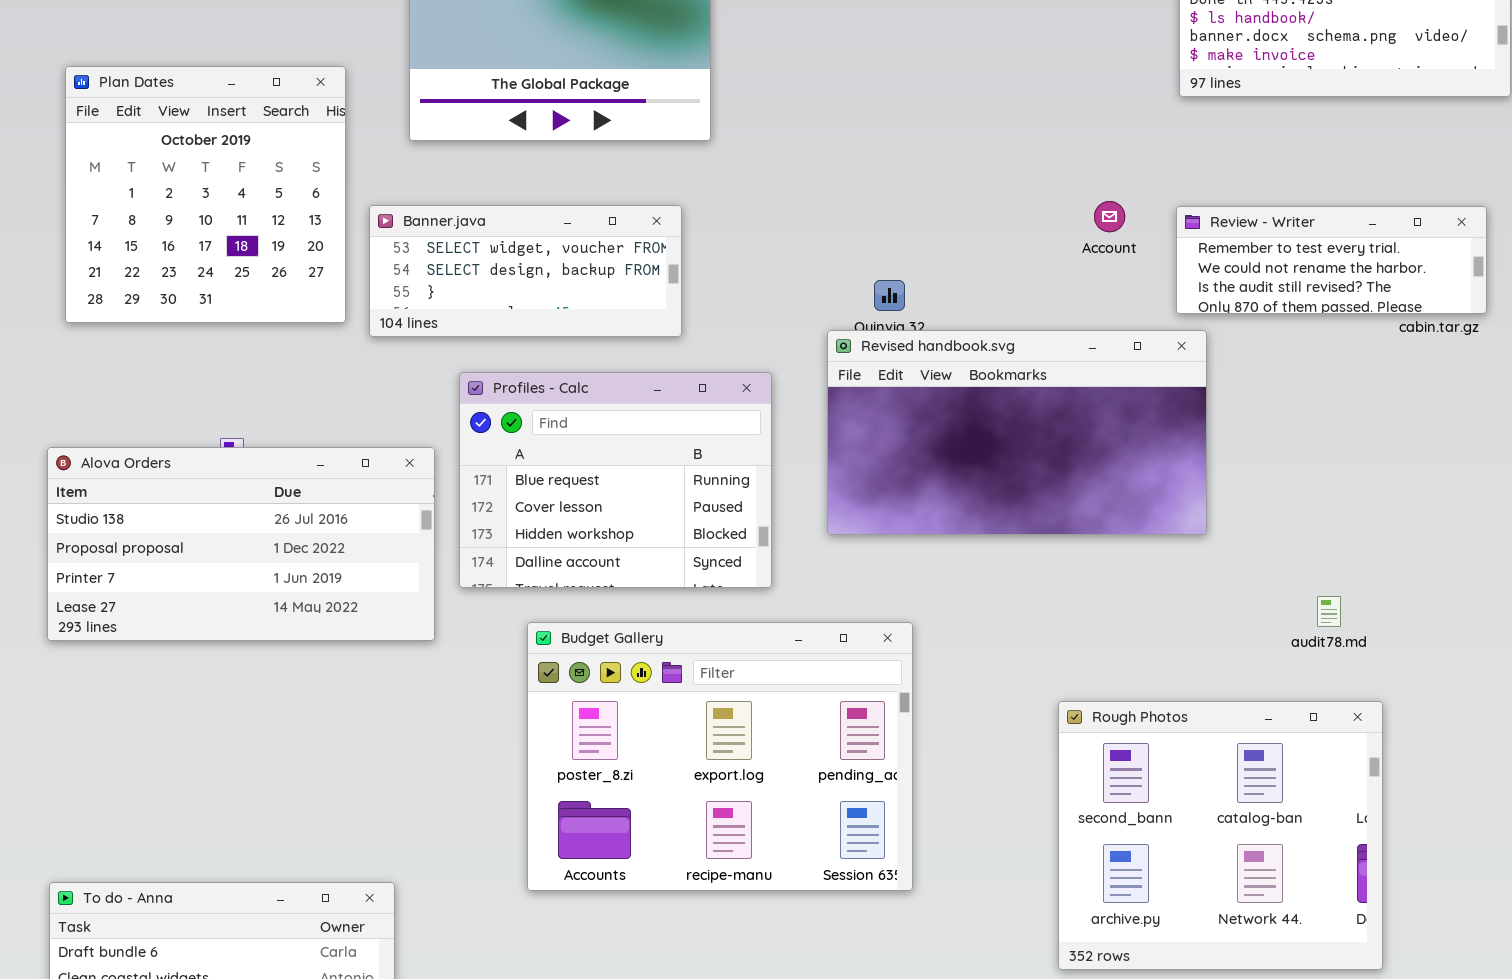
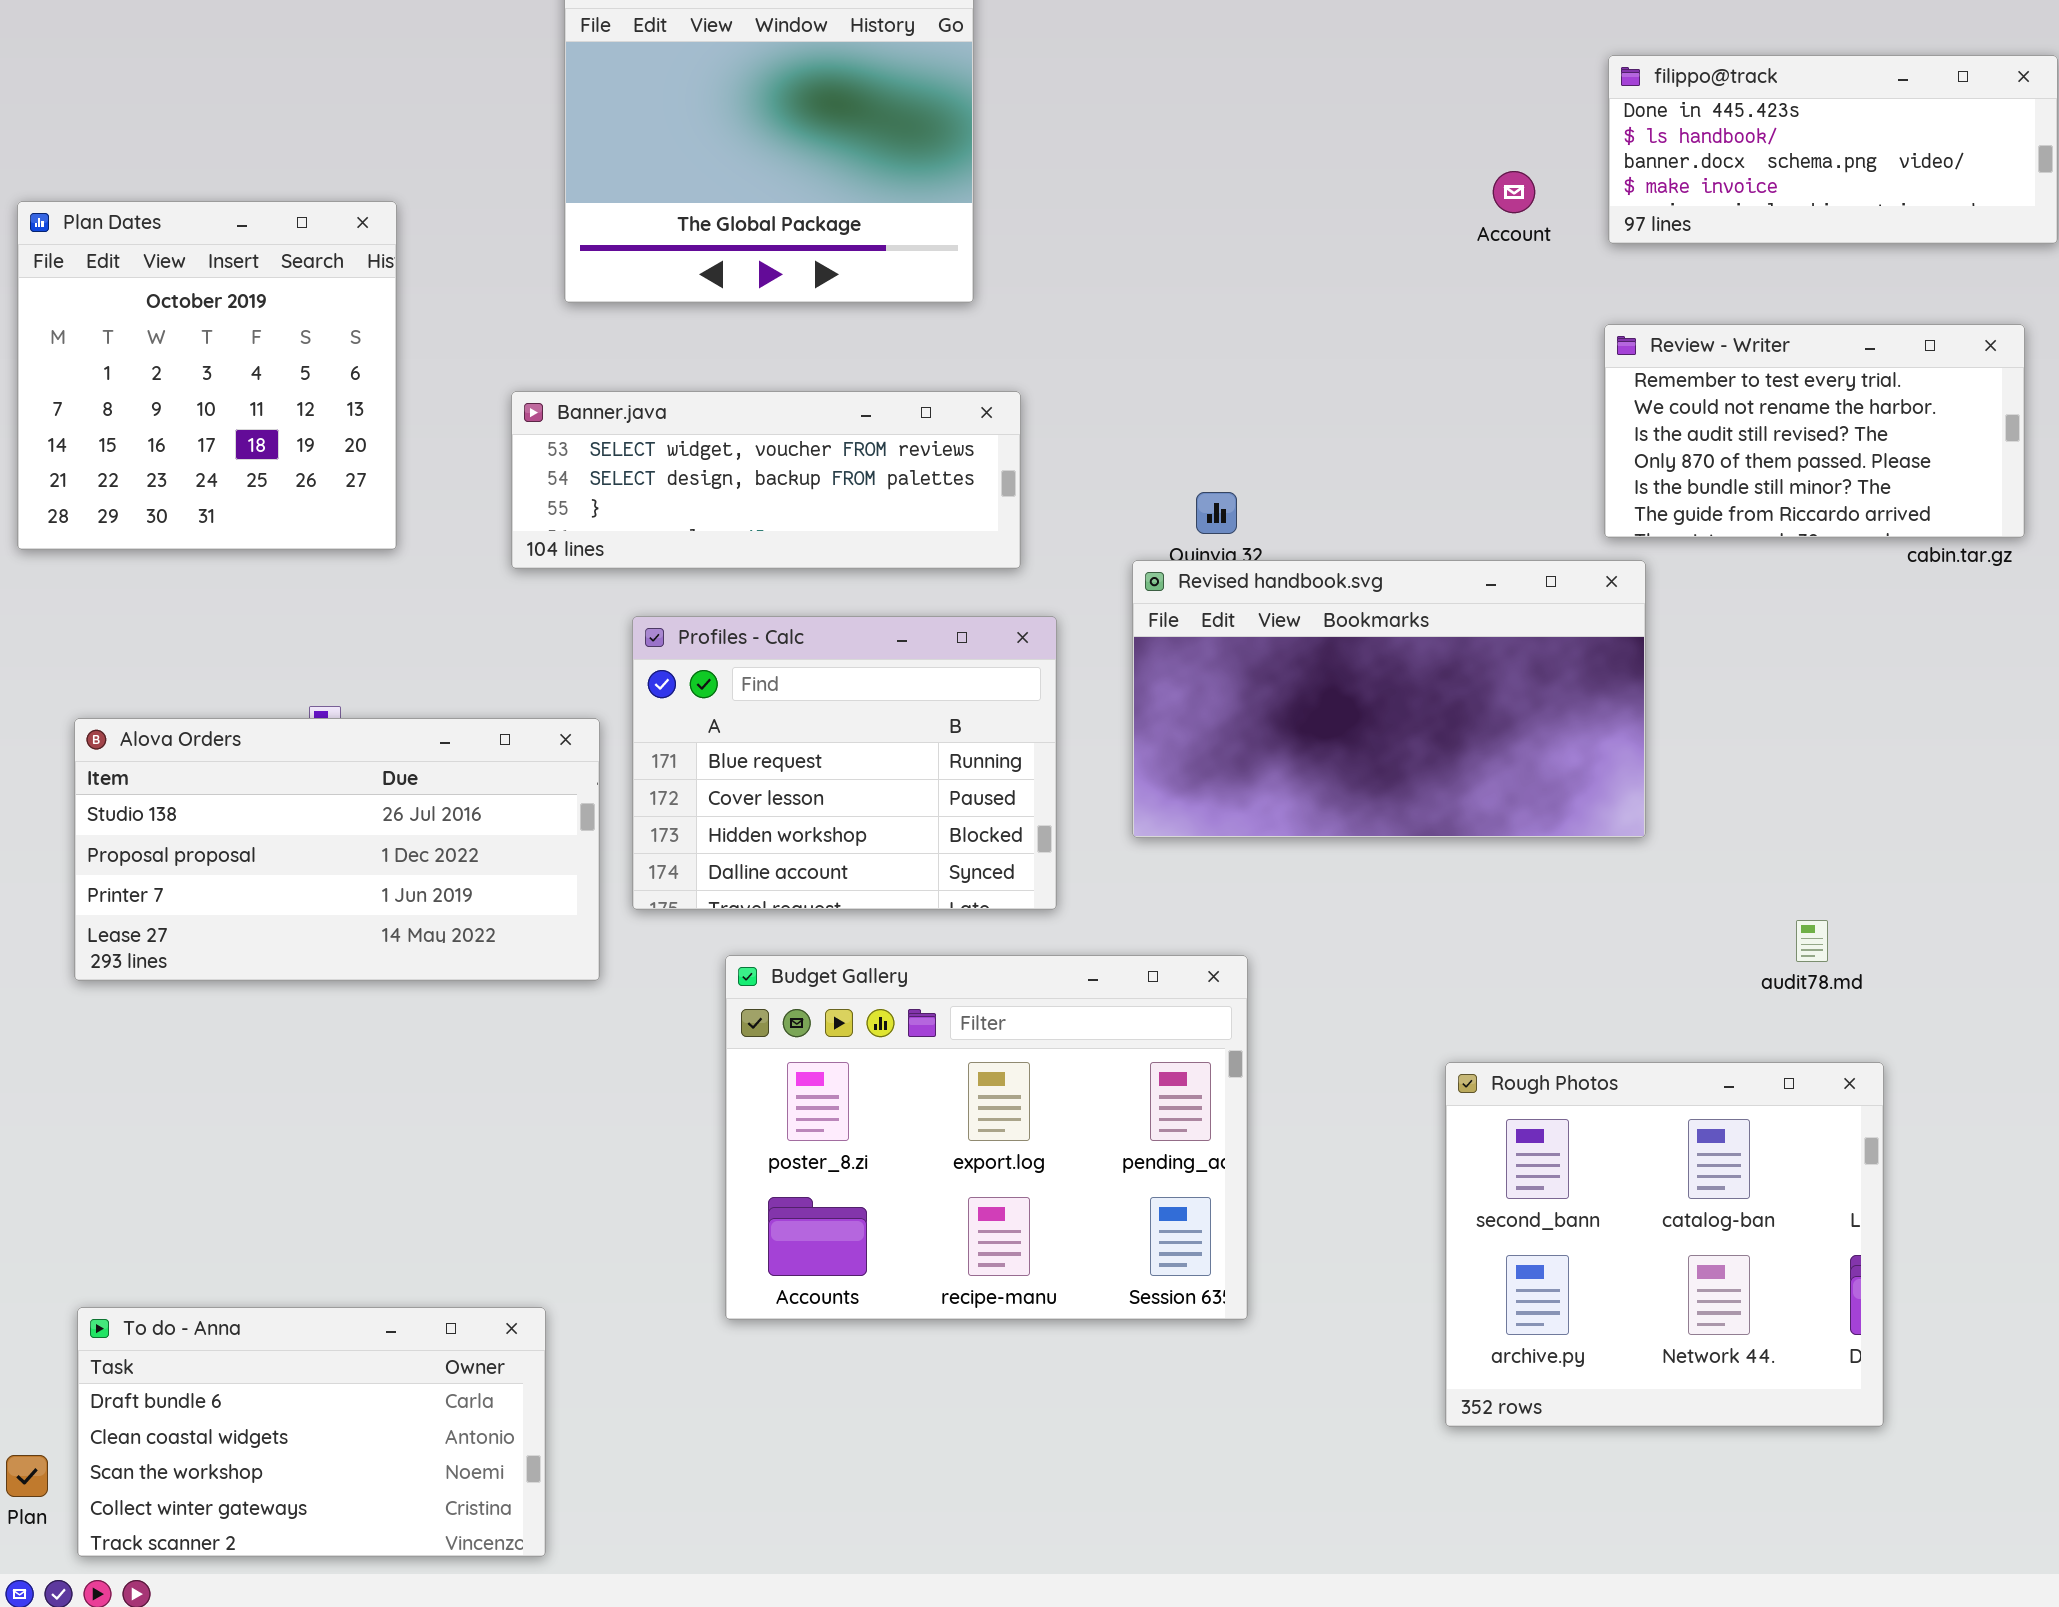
Plan Dates: [65,66,346,323] -> [17,201,397,550], moved
Account: [1094,201,1125,232] -> [1493,171,1535,213], moved
Banner.java: [369,205,682,337] -> [511,391,1021,569], resized
Review - Writer: [1176,206,1487,314] -> [1604,324,2025,538], resized

